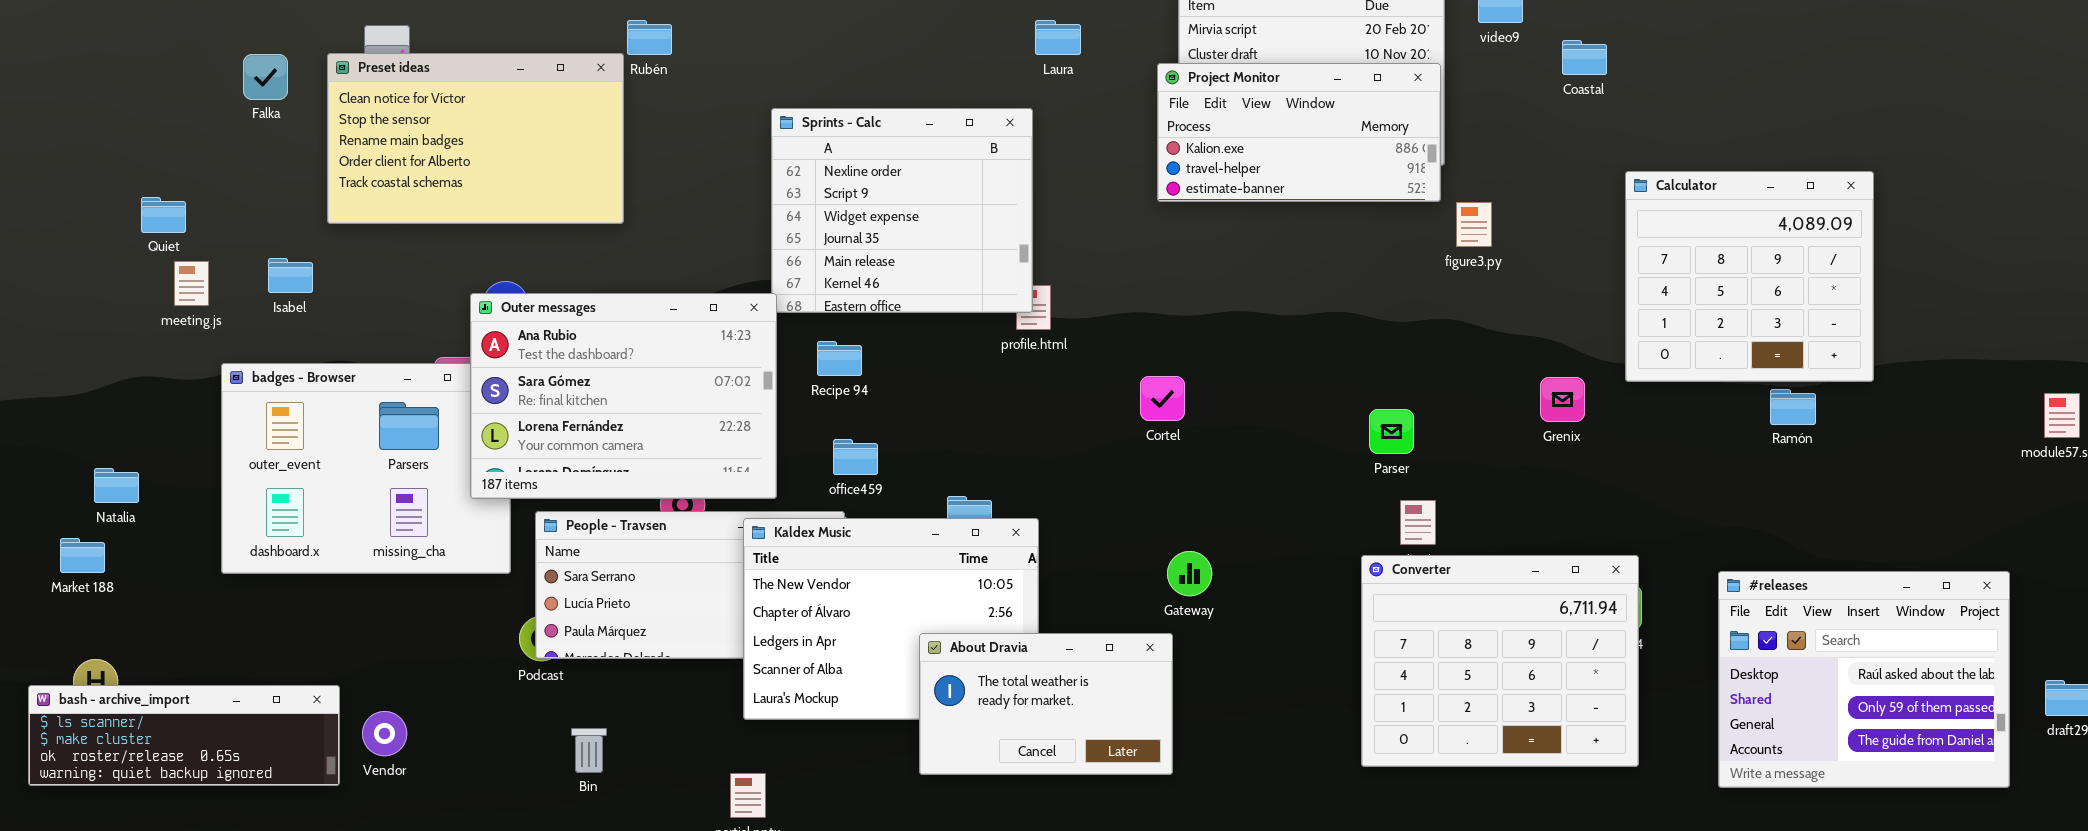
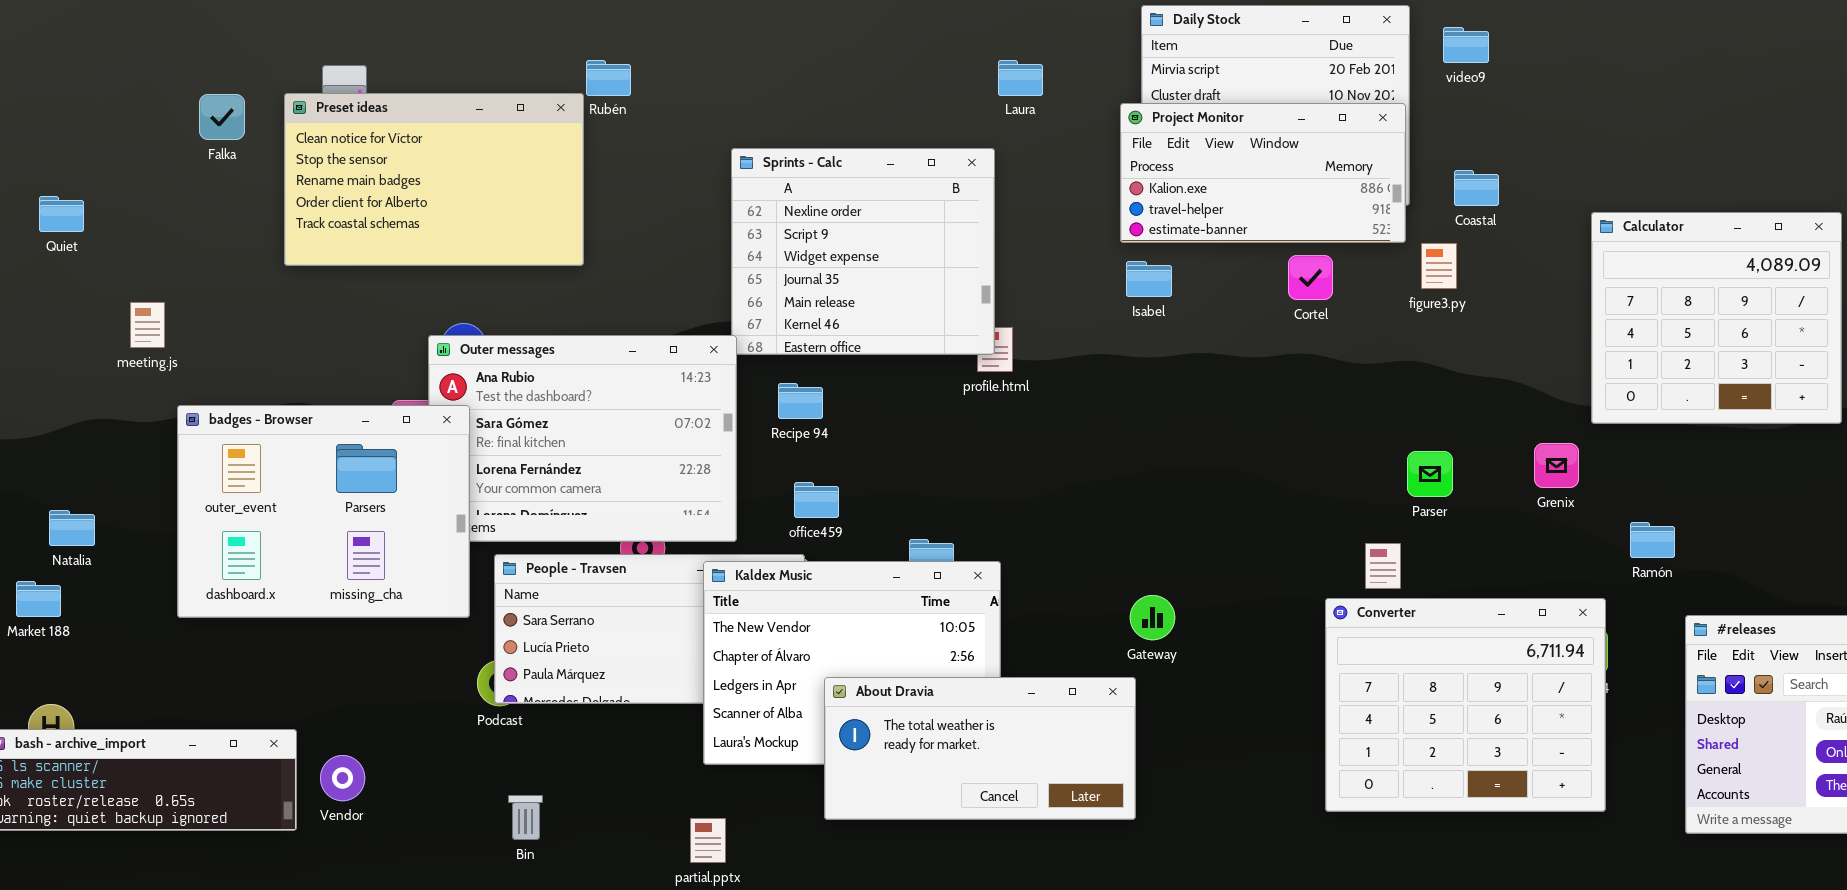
Coastal: [1562,40,1607,75] -> [1454,170,1499,206], moved
Quiet: [141,197,186,233] -> [39,196,84,232], moved
Isabel: [268,258,313,293] -> [1126,261,1172,297], moved
badges - Browser: [221,363,511,574] -> [177,405,470,618], raised
Cortel: [1140,376,1185,421] -> [1288,255,1333,300], moved
Grenix: [1540,377,1585,422] -> [1534,443,1579,488], moved
Ramón: [1770,389,1816,425] -> [1630,522,1675,558], moved
Parser: [1369,409,1414,454] -> [1407,451,1453,497], moved
About Dravia: [919,633,1173,775] -> [824,677,1136,820], resized
Bin: [571,728,607,773] -> [508,795,543,840], moved

